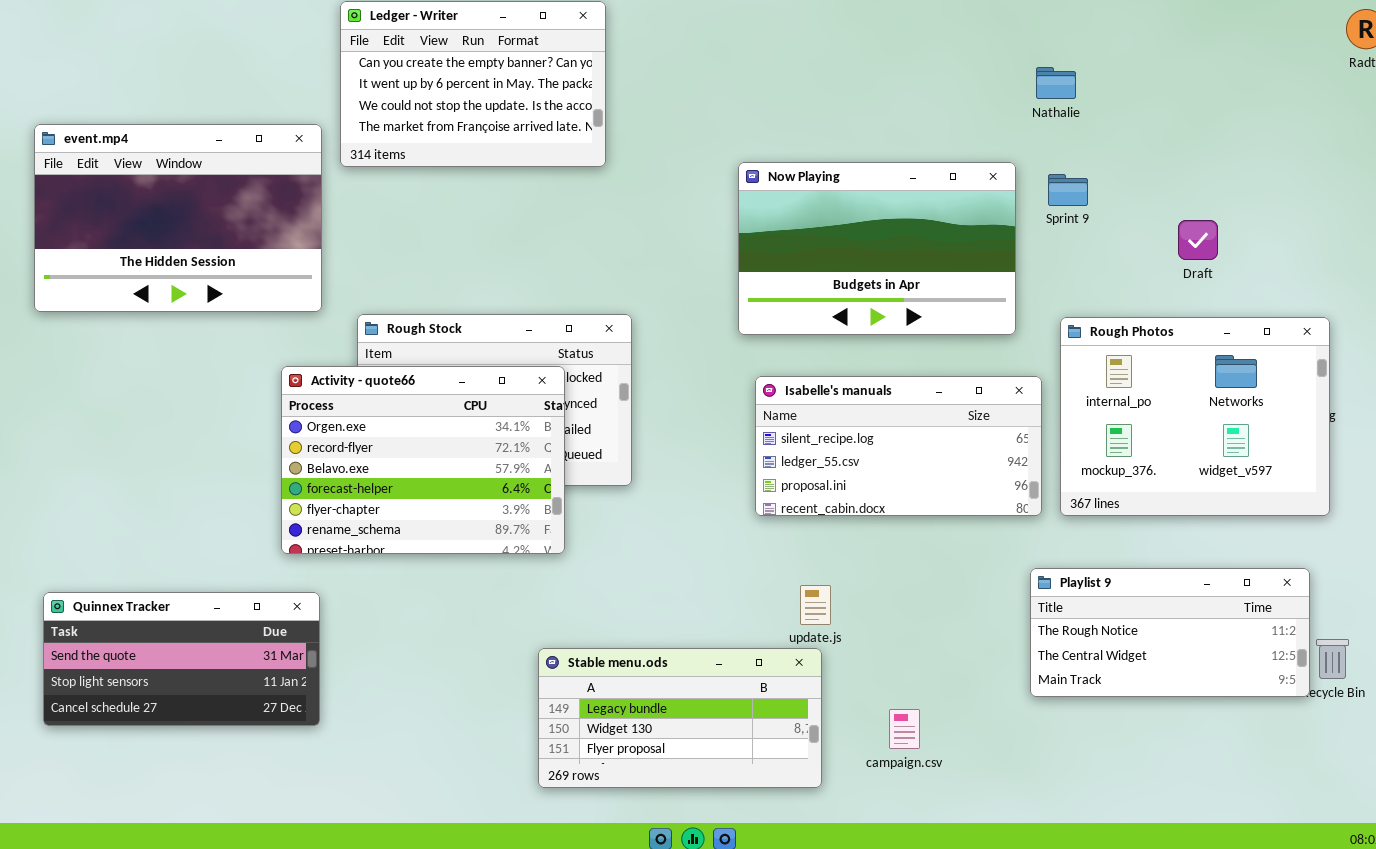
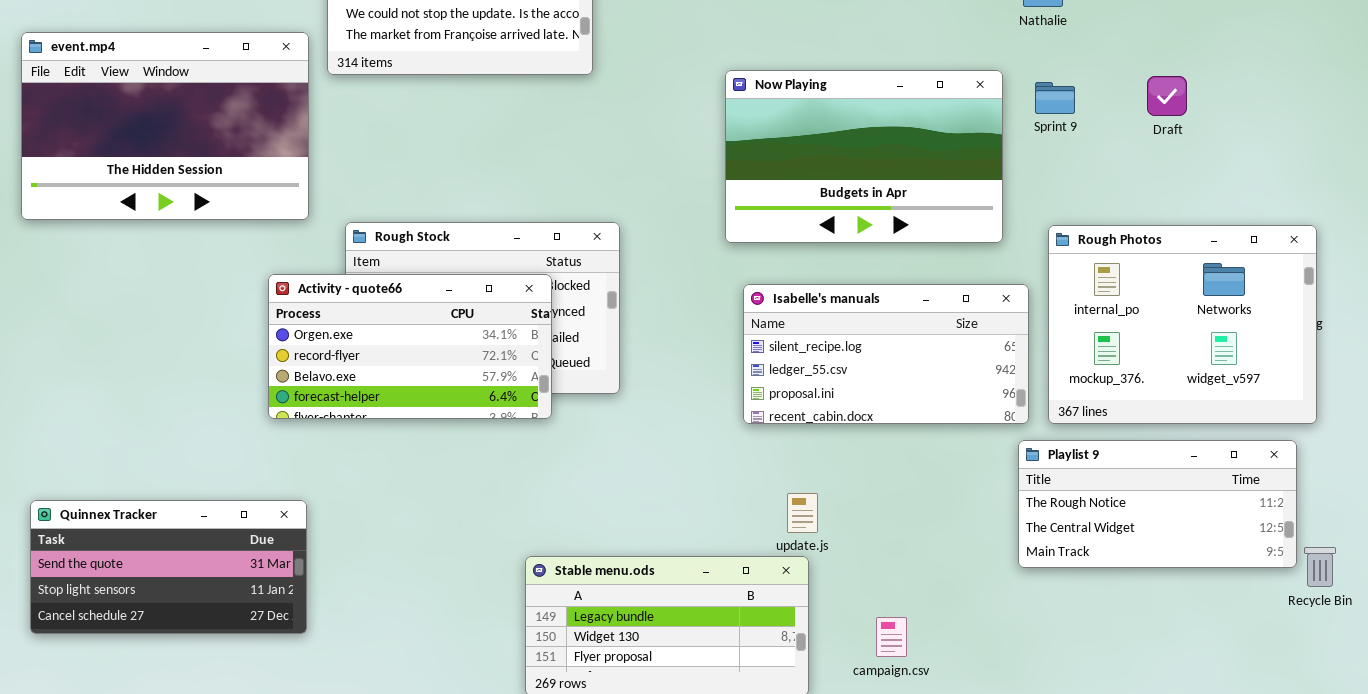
Draft: [1178,220,1218,260] -> [1147,76,1187,116], moved
Activity - quote66: [281,366,565,554] -> [268,274,552,419], resized
Playlist 9: [1030,568,1310,697] -> [1018,440,1297,568], moved

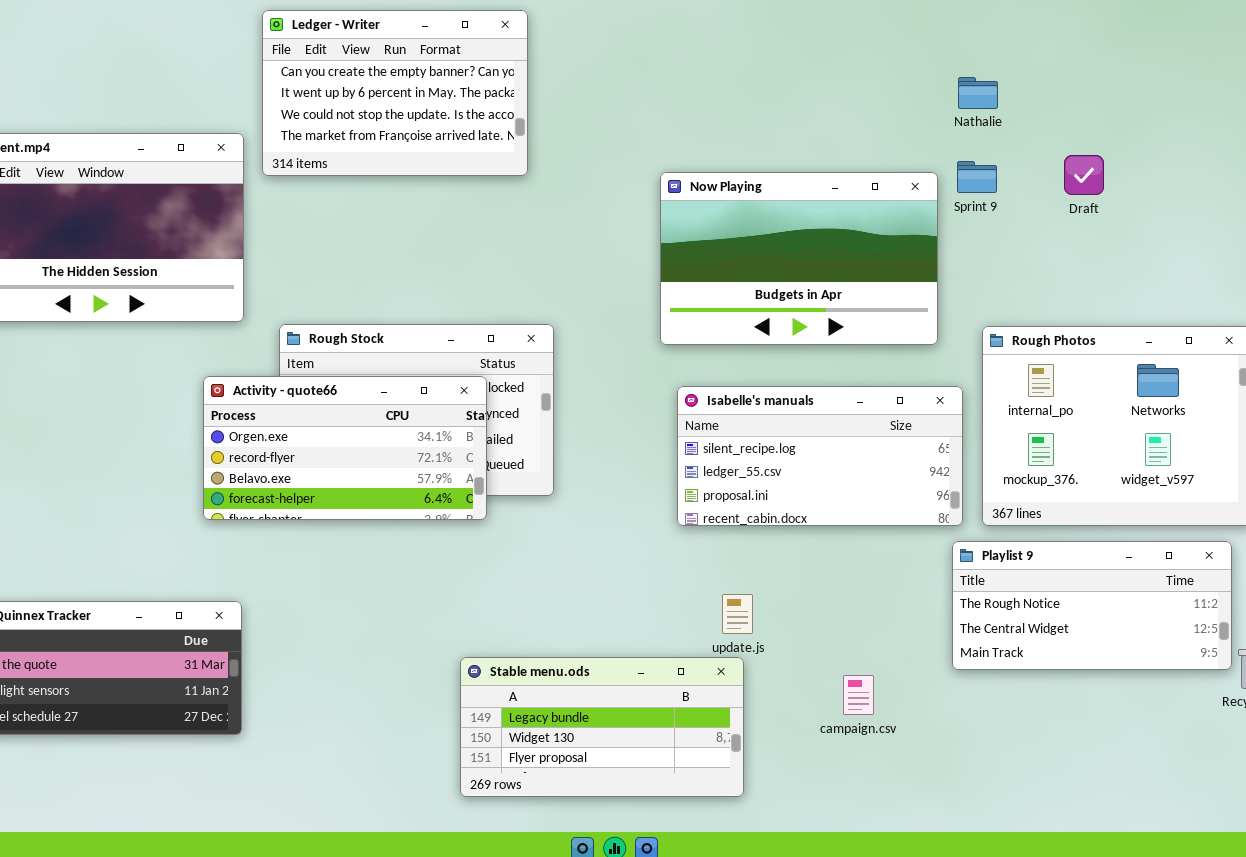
Draft: [1147,76,1187,116] -> [1064,155,1104,195], moved
Sprint 9: [1035,82,1075,114] -> [957,161,997,193], moved
campaign.csv: [876,617,907,657] -> [843,675,874,715], moved

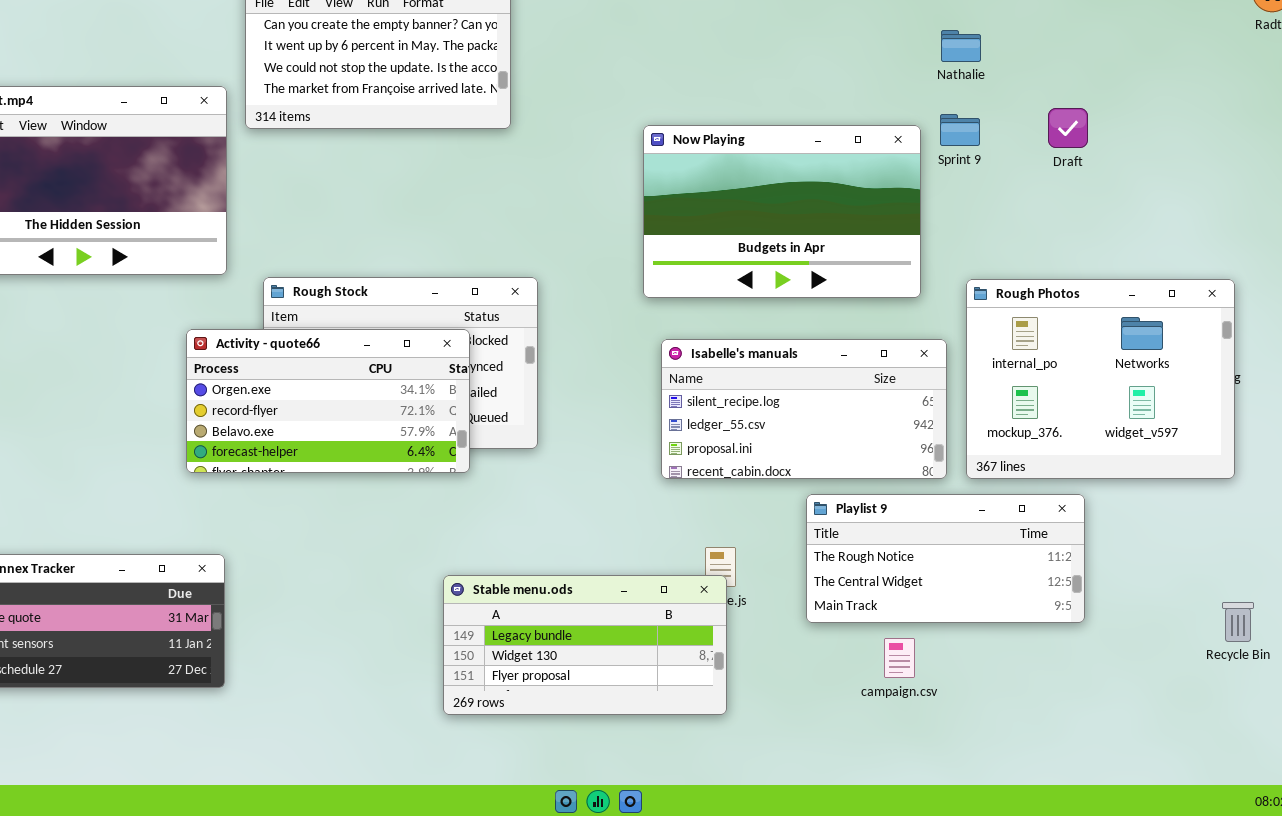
Playlist 9: [952,541,1232,670] -> [806,494,1085,623], moved
Stable menu.ods: [460,657,744,797] -> [443,575,727,715], moved
campaign.csv: [843,675,874,715] -> [884,638,915,678], moved

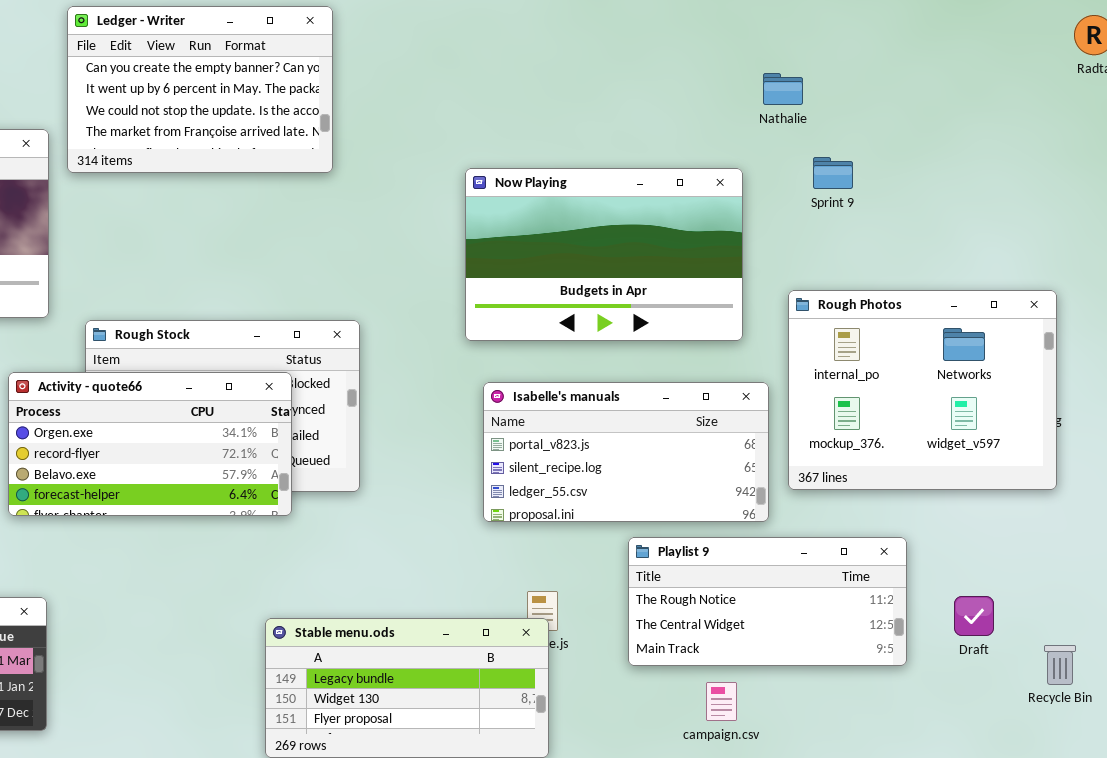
Draft: [1048,108,1088,148] -> [954,596,994,636], moved
Sprint 9: [940,114,980,146] -> [813,157,853,189], moved
Rough Photos: [966,279,1235,479] -> [788,290,1057,490], moved
Isabelle's manuals: [661,339,947,479] -> [483,382,769,522], scrolled up 1 row

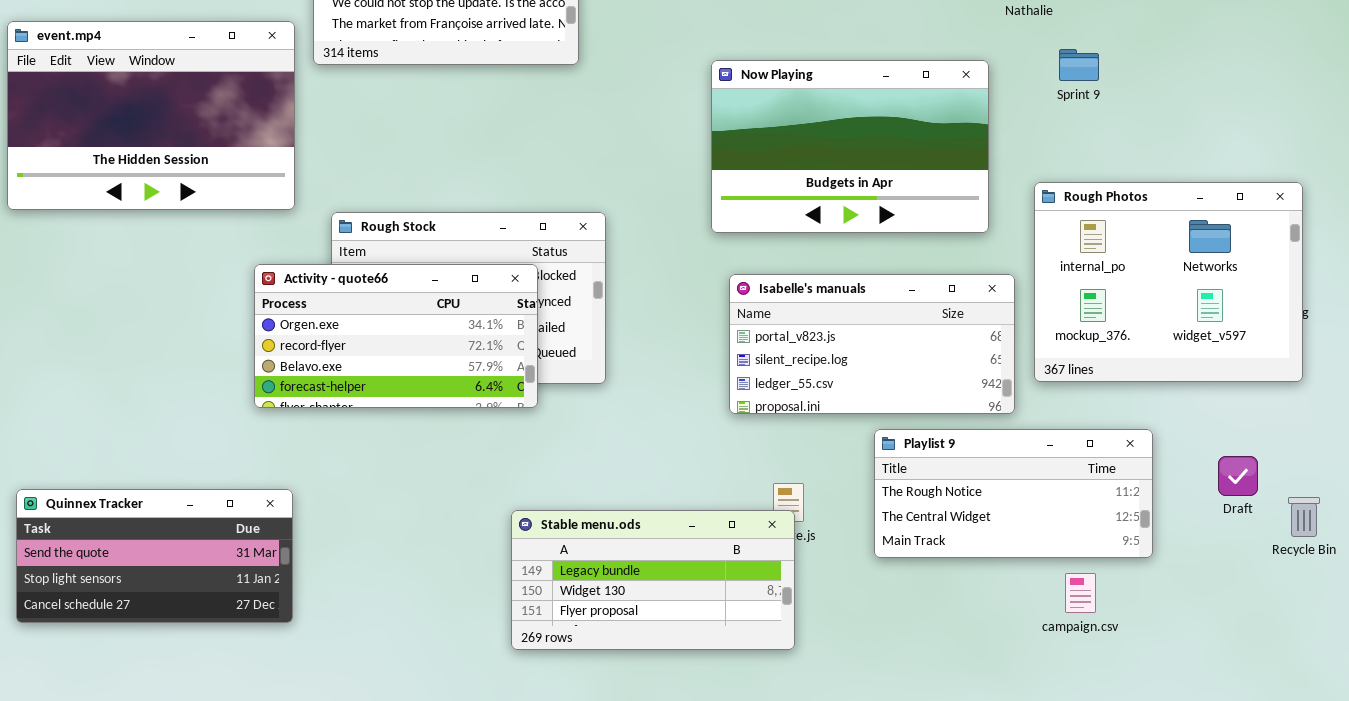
Draft: [954,596,994,636] -> [1218,456,1258,496], moved
Recycle Bin: [1044,645,1076,685] -> [1288,497,1320,537], moved
campaign.csv: [706,682,737,721] -> [1065,573,1096,613], moved

